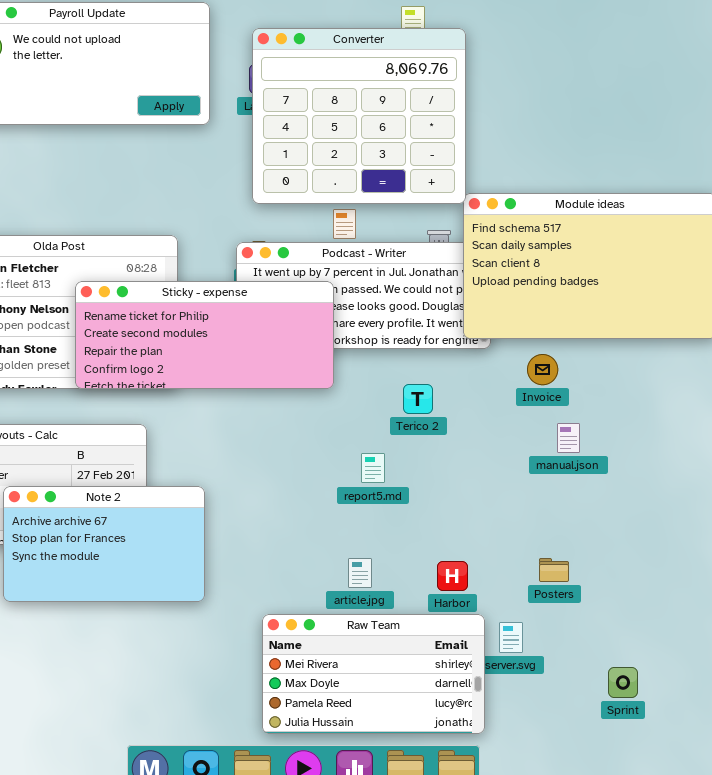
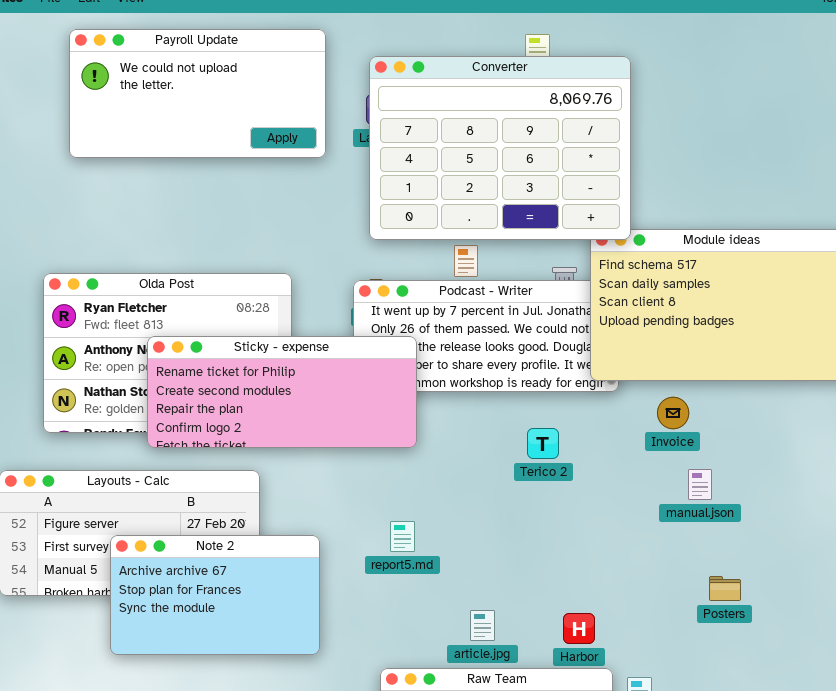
Converter: [252,28,466,204] -> [369,56,631,240], resized
Sticky - expense: [75,281,334,389] -> [147,336,417,448], moved
report5.md: [361,453,385,483] -> [390,521,415,552], moved
Posters: [539,558,569,582] -> [709,576,741,601], moved

